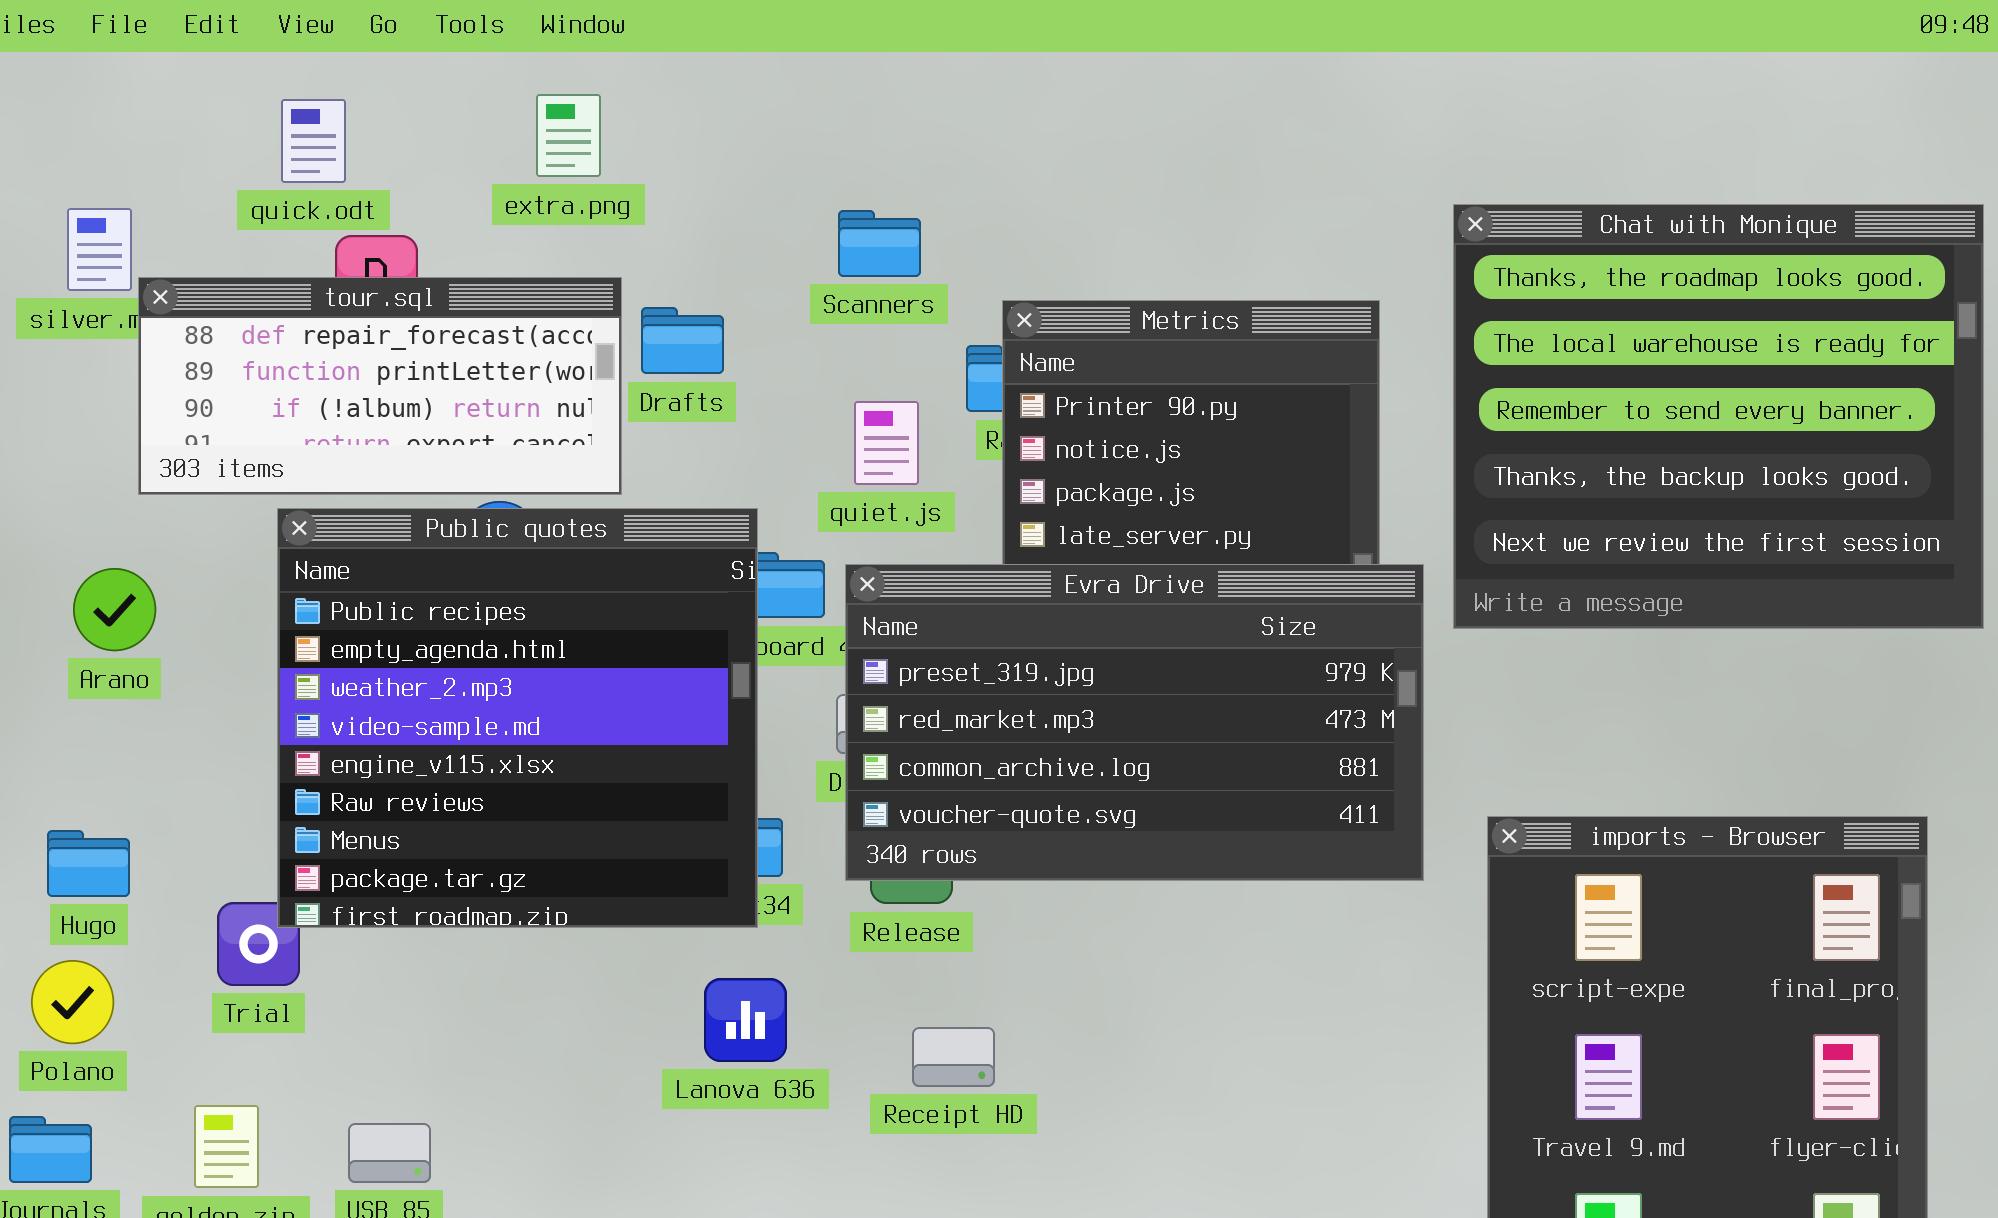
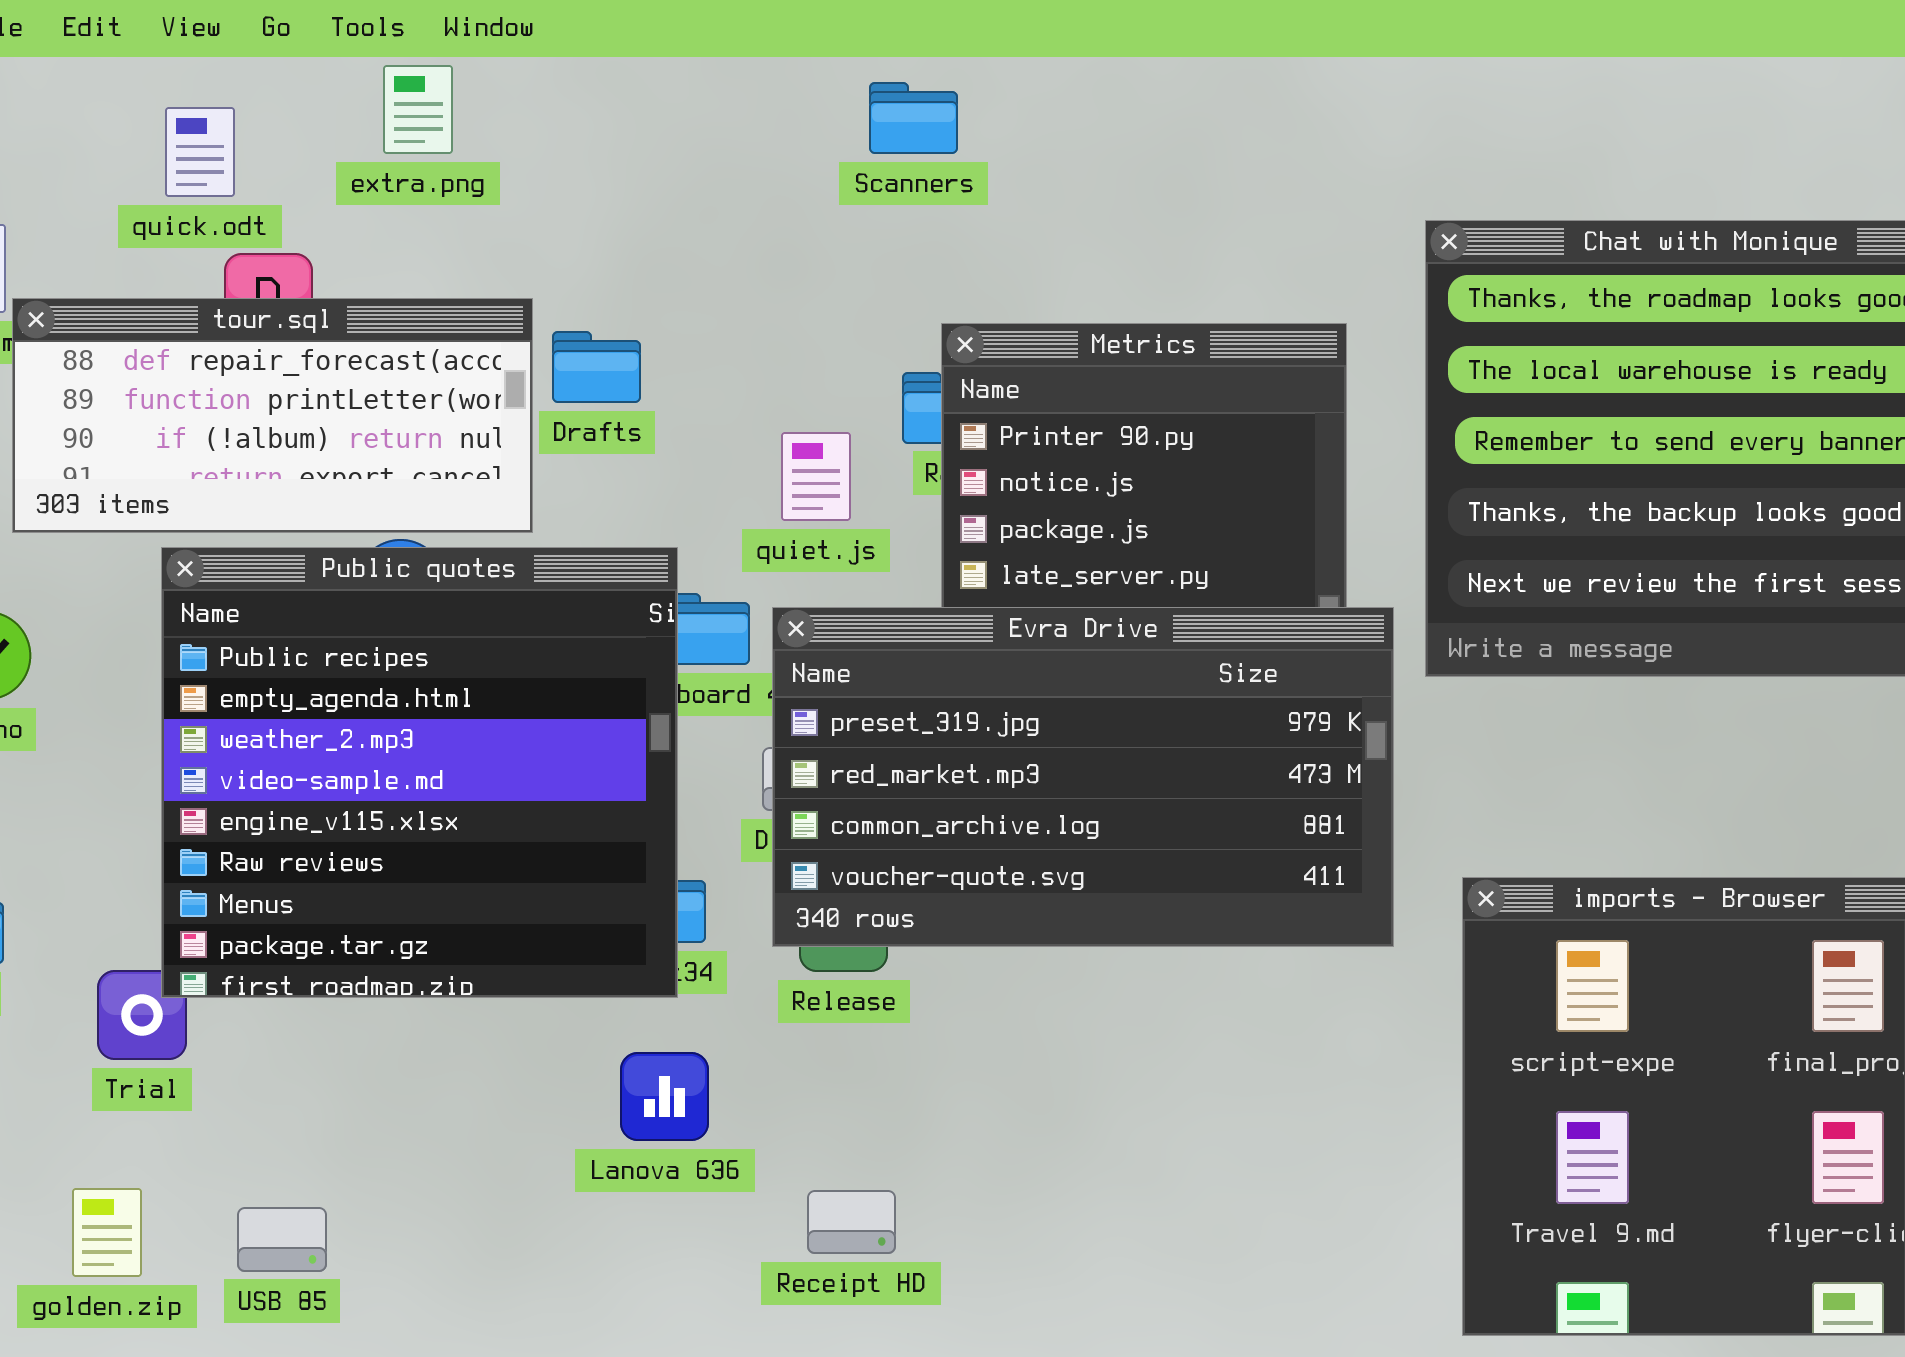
extra.png: [536,94,601,177] -> [383,65,453,154], moved
Scanners: [838,210,921,277] -> [869,82,958,154], moved
Receipt HD: [912,1027,995,1087] -> [807,1190,896,1254], moved

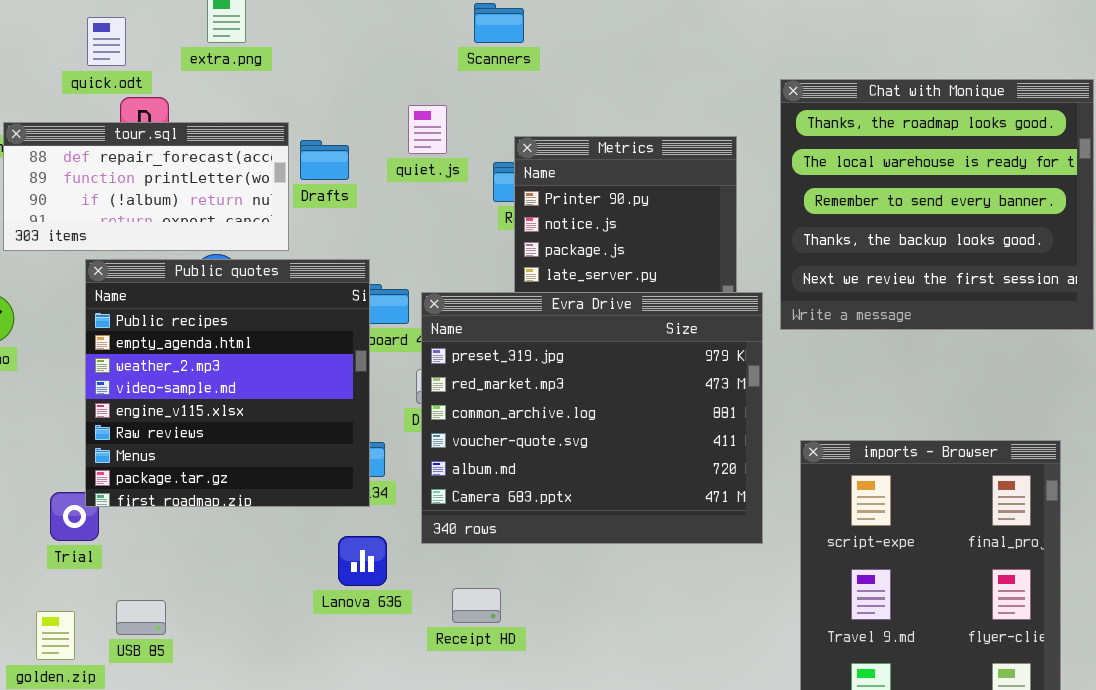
quiet.js: [781,432,851,521] -> [408,105,447,154], moved
Evra Drive: [772,607,1394,947] -> [421,292,763,544], resized
Receipt HD: [807,1190,896,1254] -> [452,588,501,623], moved
USB 85: [237,1207,327,1272] -> [116,600,166,635], moved

